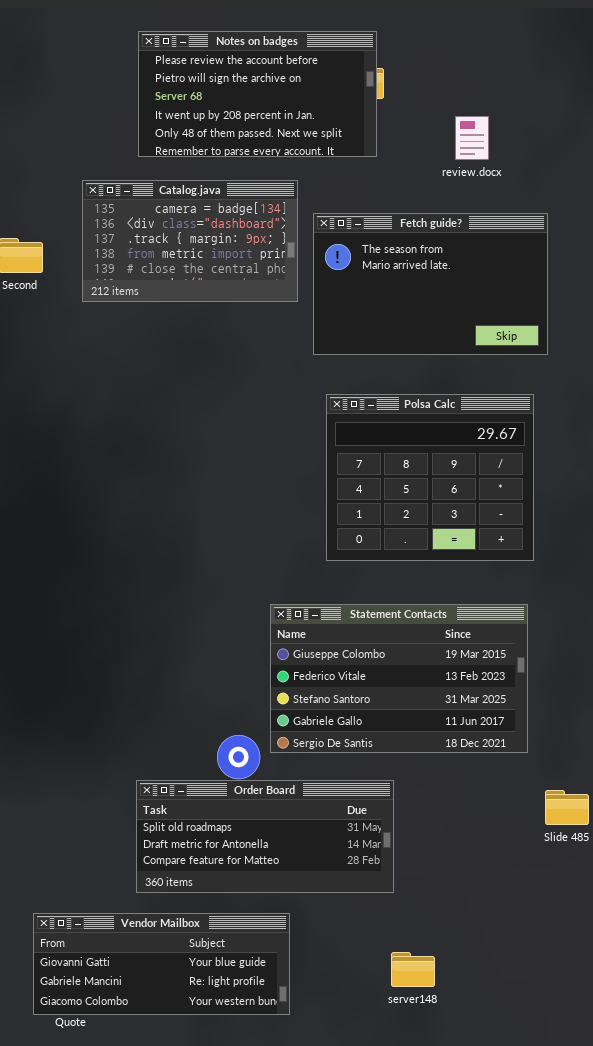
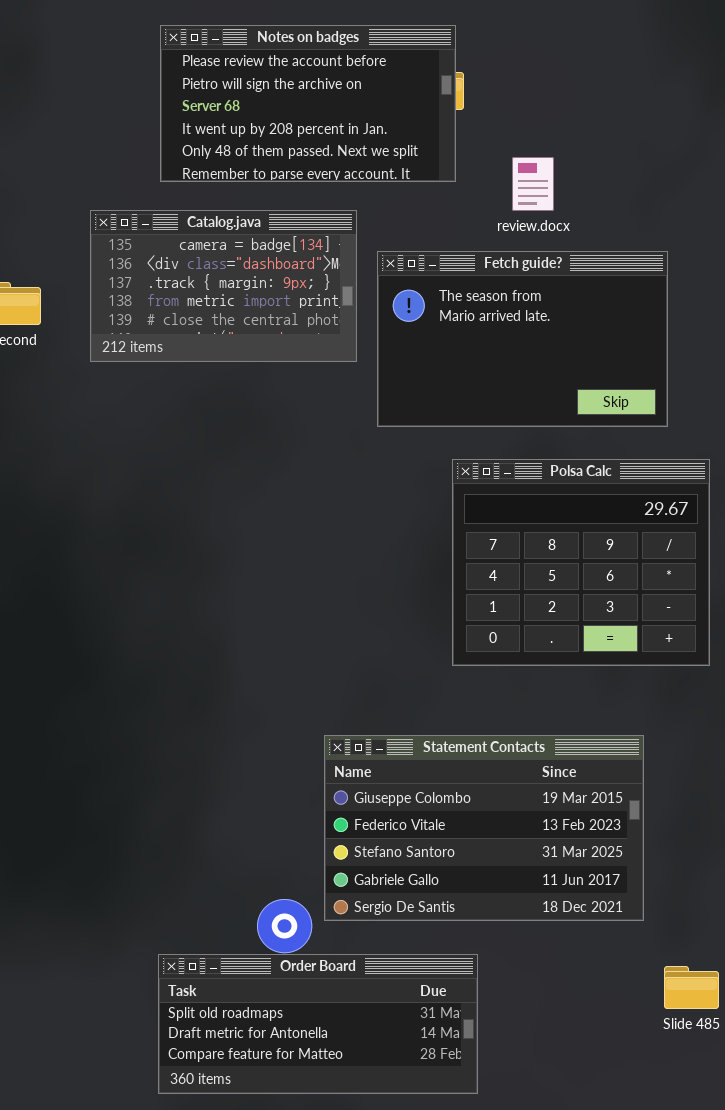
review.docx: [455,116,489,160] -> [512,157,554,211], moved
Polsa Calc: [326,394,534,561] -> [452,459,710,666], moved

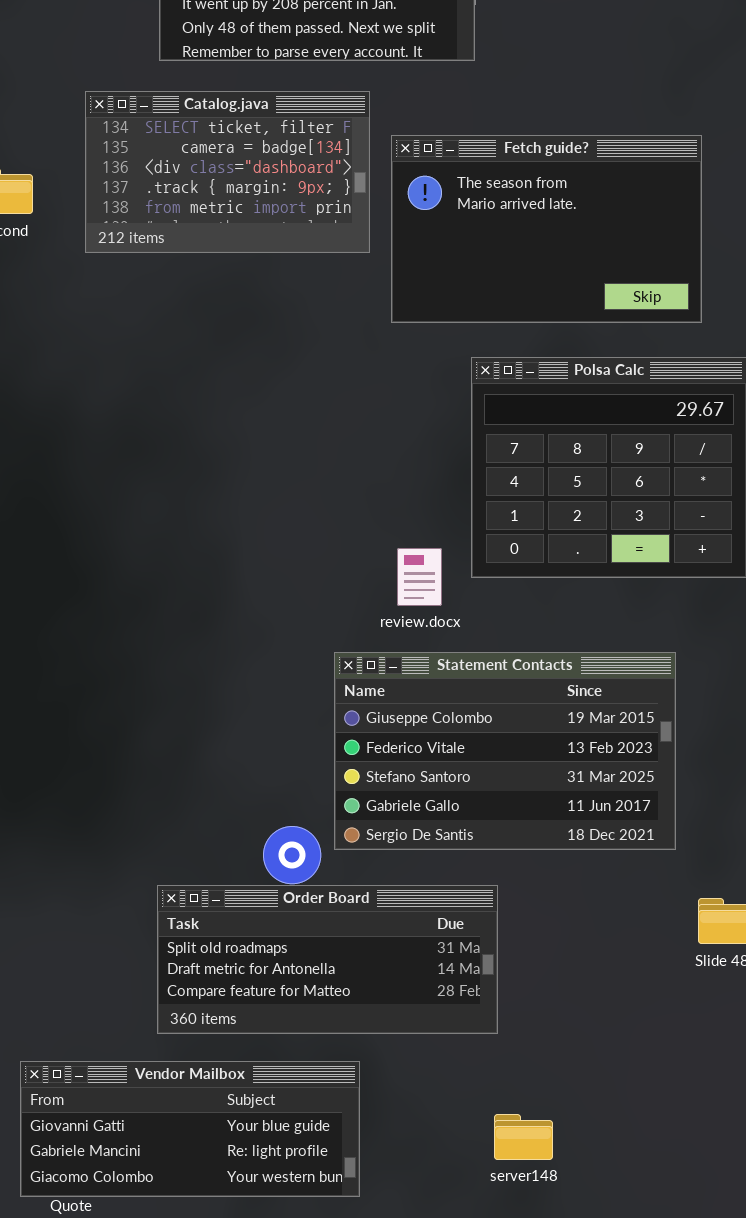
review.docx: [512,157,554,211] -> [397,548,442,606], moved
Catalog.java: [90,210,357,362] -> [85,91,370,253], scrolled up 1 row

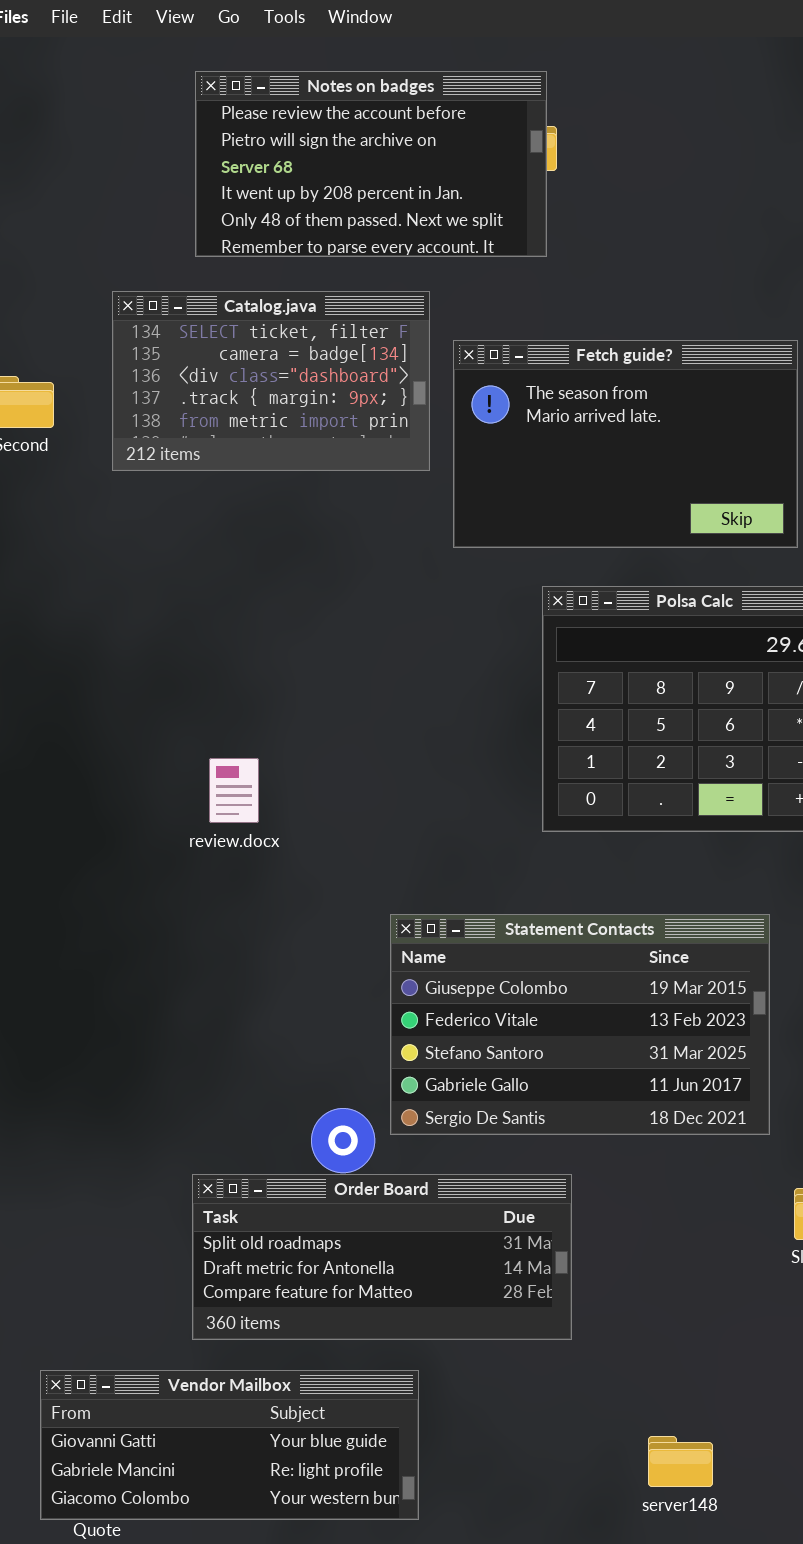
review.docx: [397,548,442,606] -> [209,758,259,823], moved
server148: [494,1114,553,1160] -> [648,1436,713,1487], moved

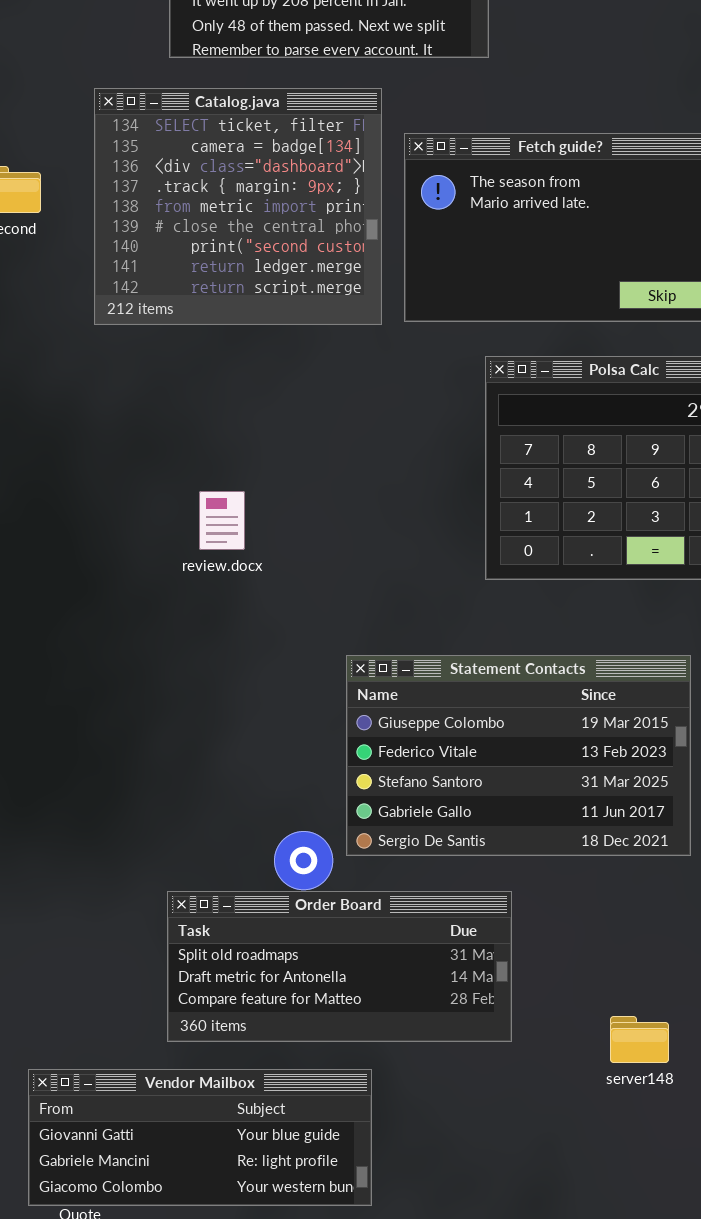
Catalog.java: [112,291,430,471] -> [94,88,382,325], resized
review.docx: [209,758,259,823] -> [199,491,245,550], moved
server148: [648,1436,713,1487] -> [610,1016,669,1063], moved

